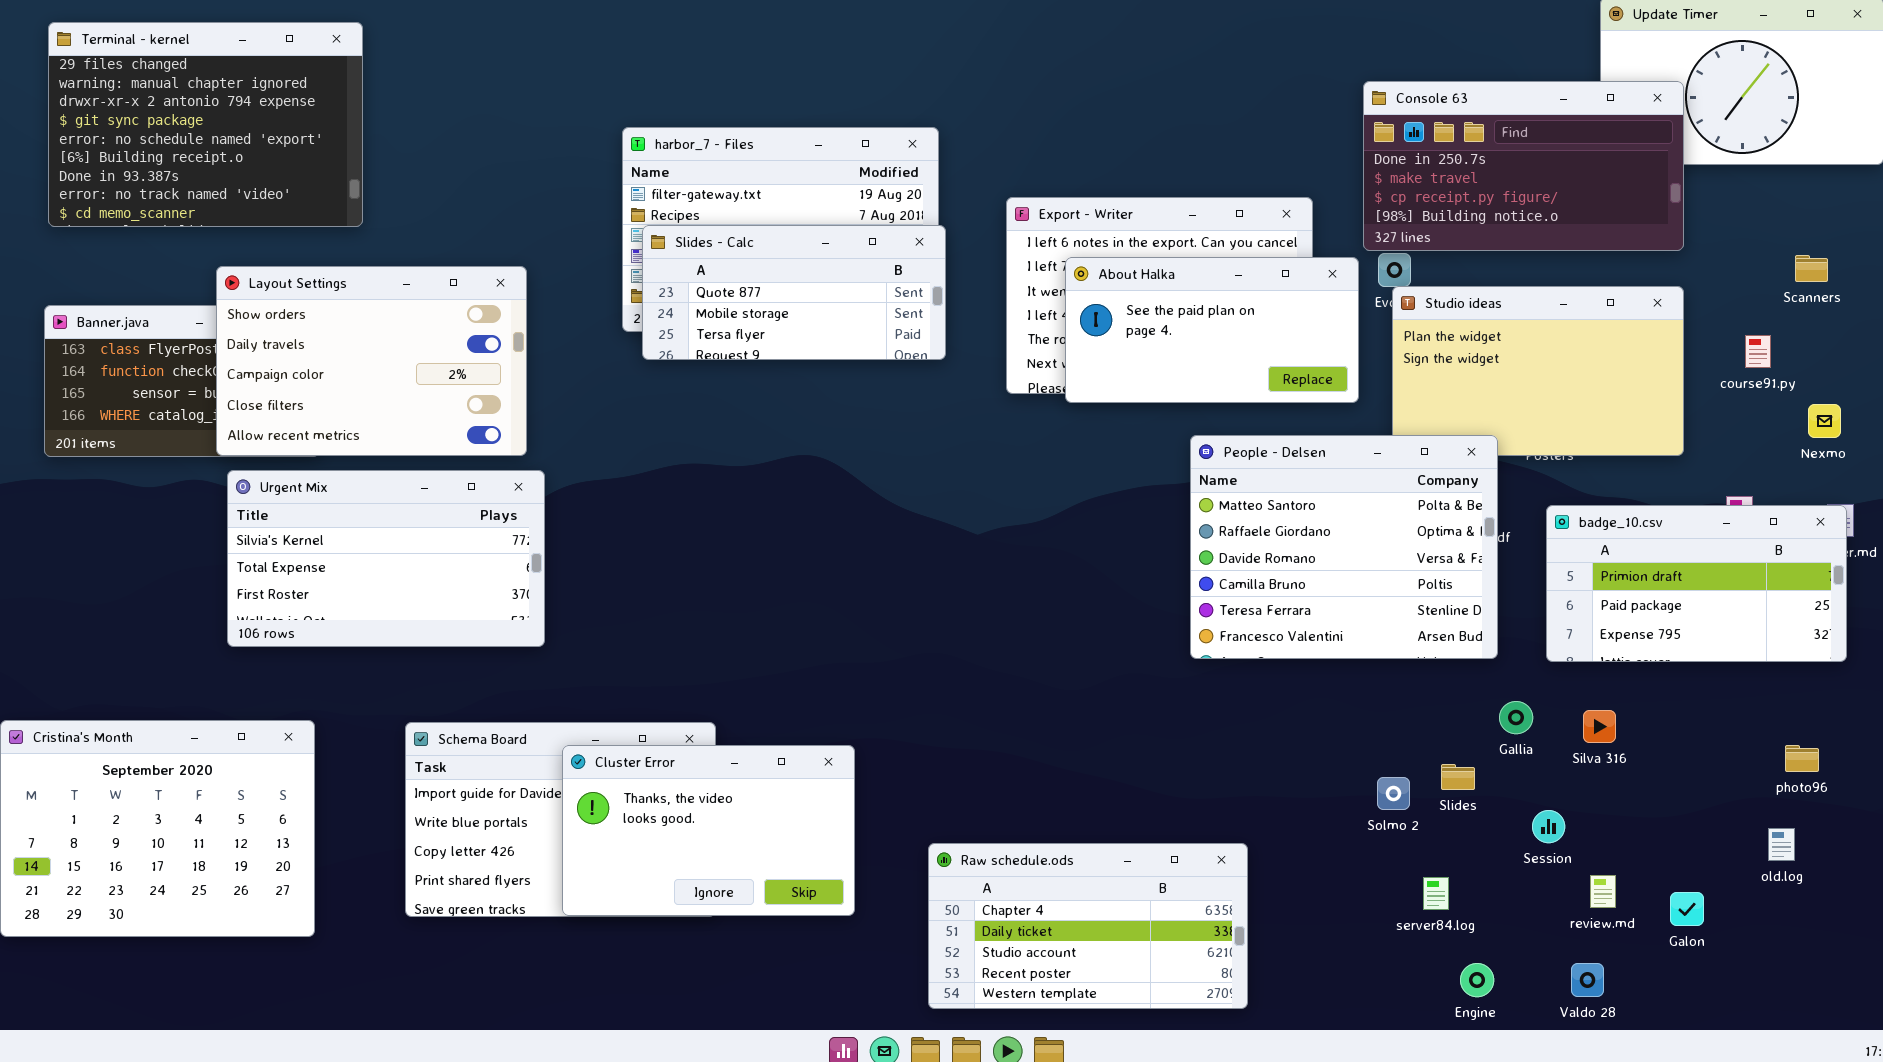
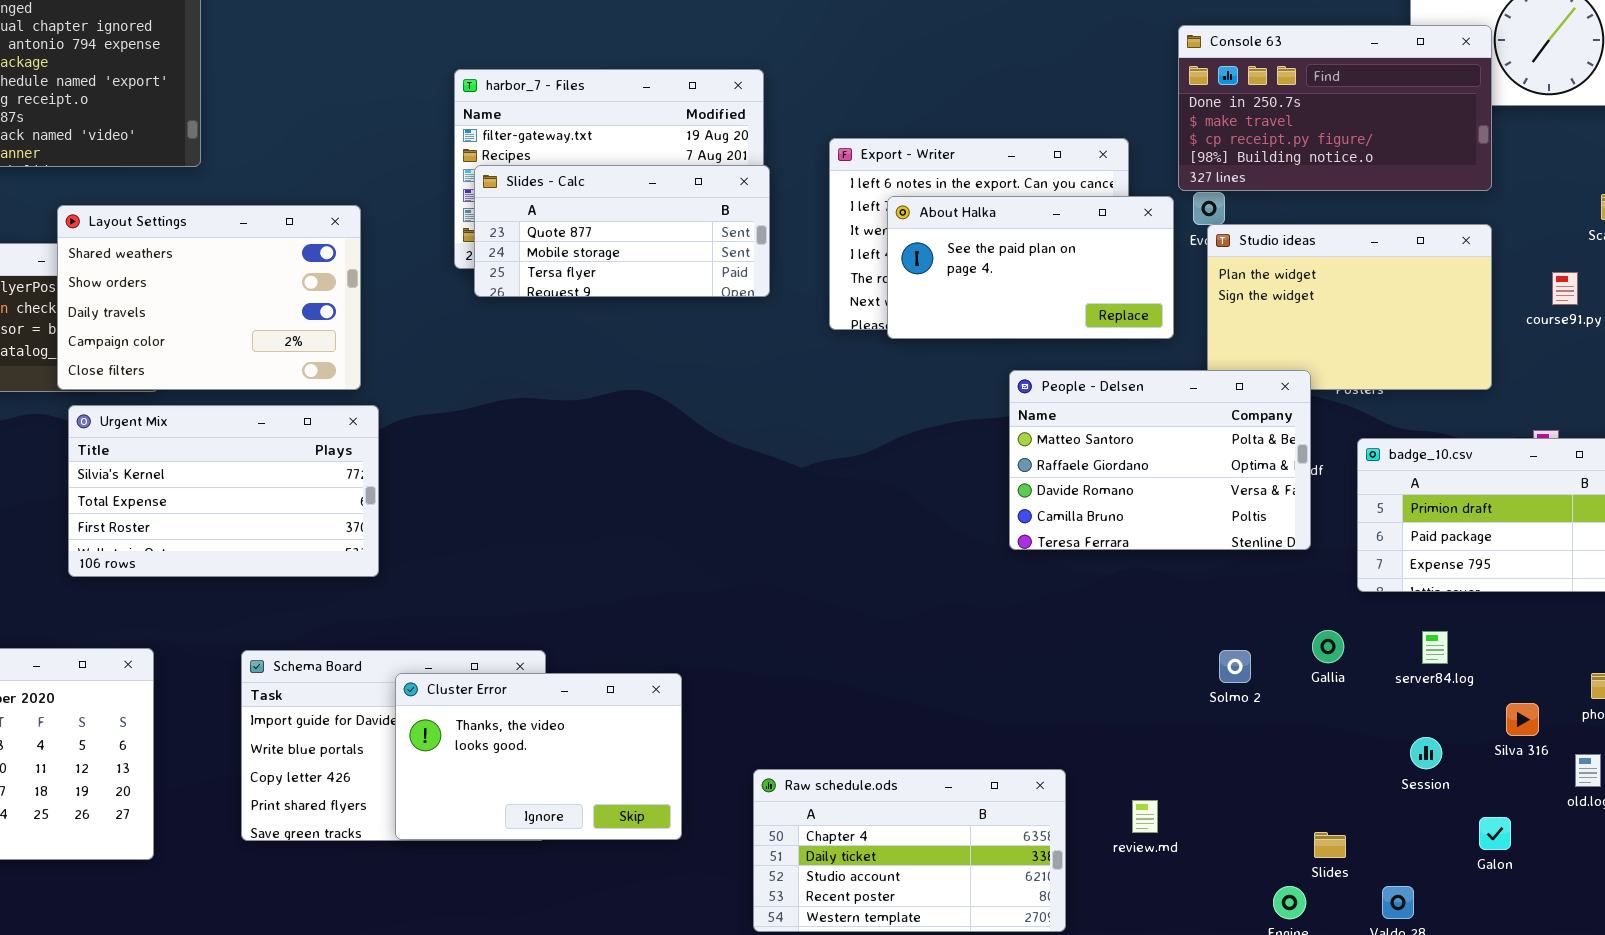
Layout Settings: [216,266,527,456] -> [57,205,361,390], scrolled up 1 row
People - Delsen: [1190,435,1498,659] -> [1009,370,1311,550], resized
Silva 316: [1583,710,1616,743] -> [1506,703,1539,736], moved
Slides: [1441,764,1475,790] -> [1314,832,1346,858], moved
Solmo 2: [1377,777,1410,810] -> [1219,650,1251,683], moved
Session: [1532,810,1565,843] -> [1410,737,1442,769], moved
review.md: [1590,875,1616,908] -> [1132,800,1158,833], moved
server84.log: [1423,877,1449,910] -> [1422,631,1448,664], moved

